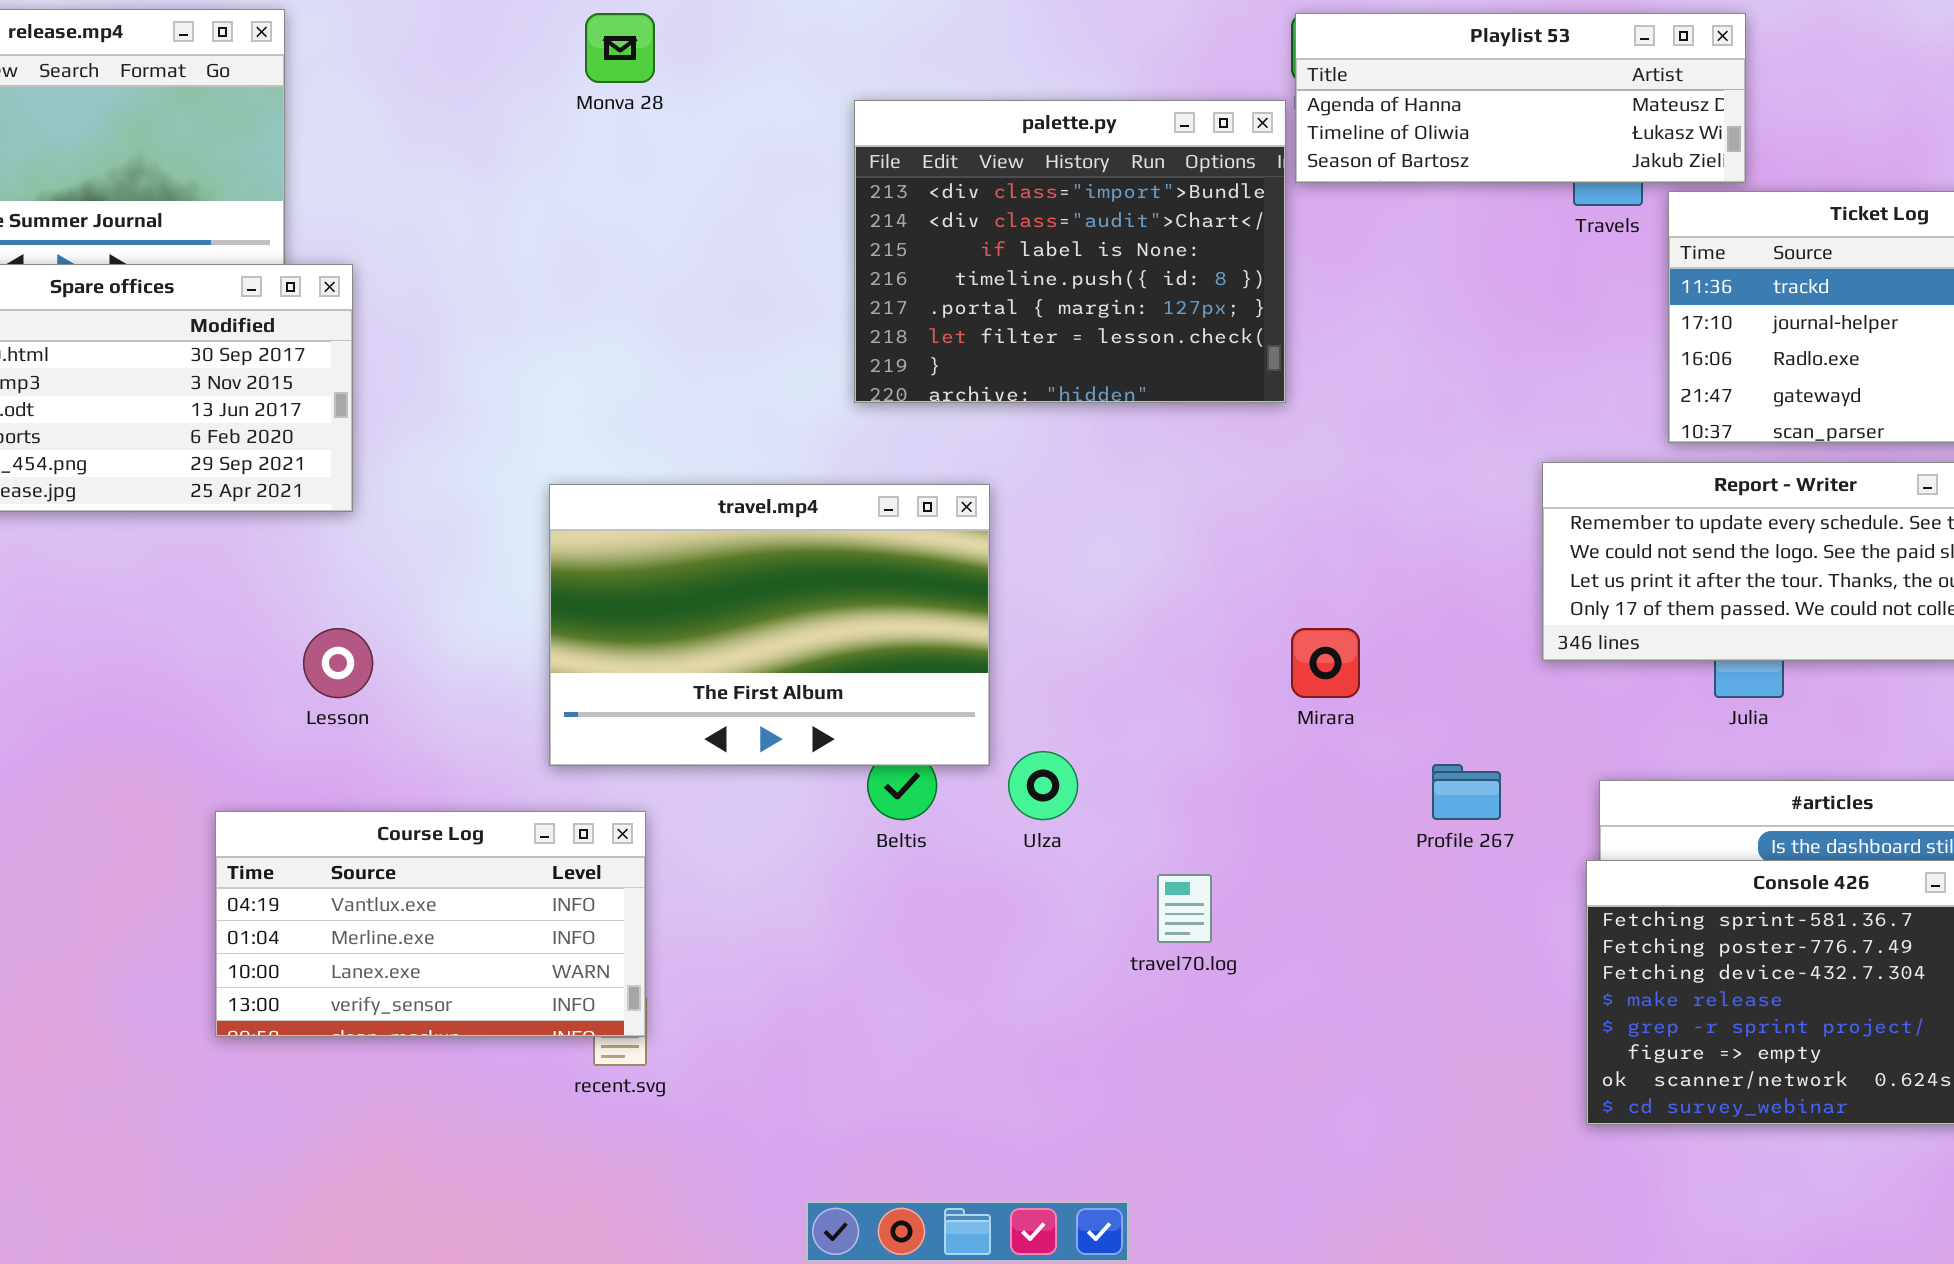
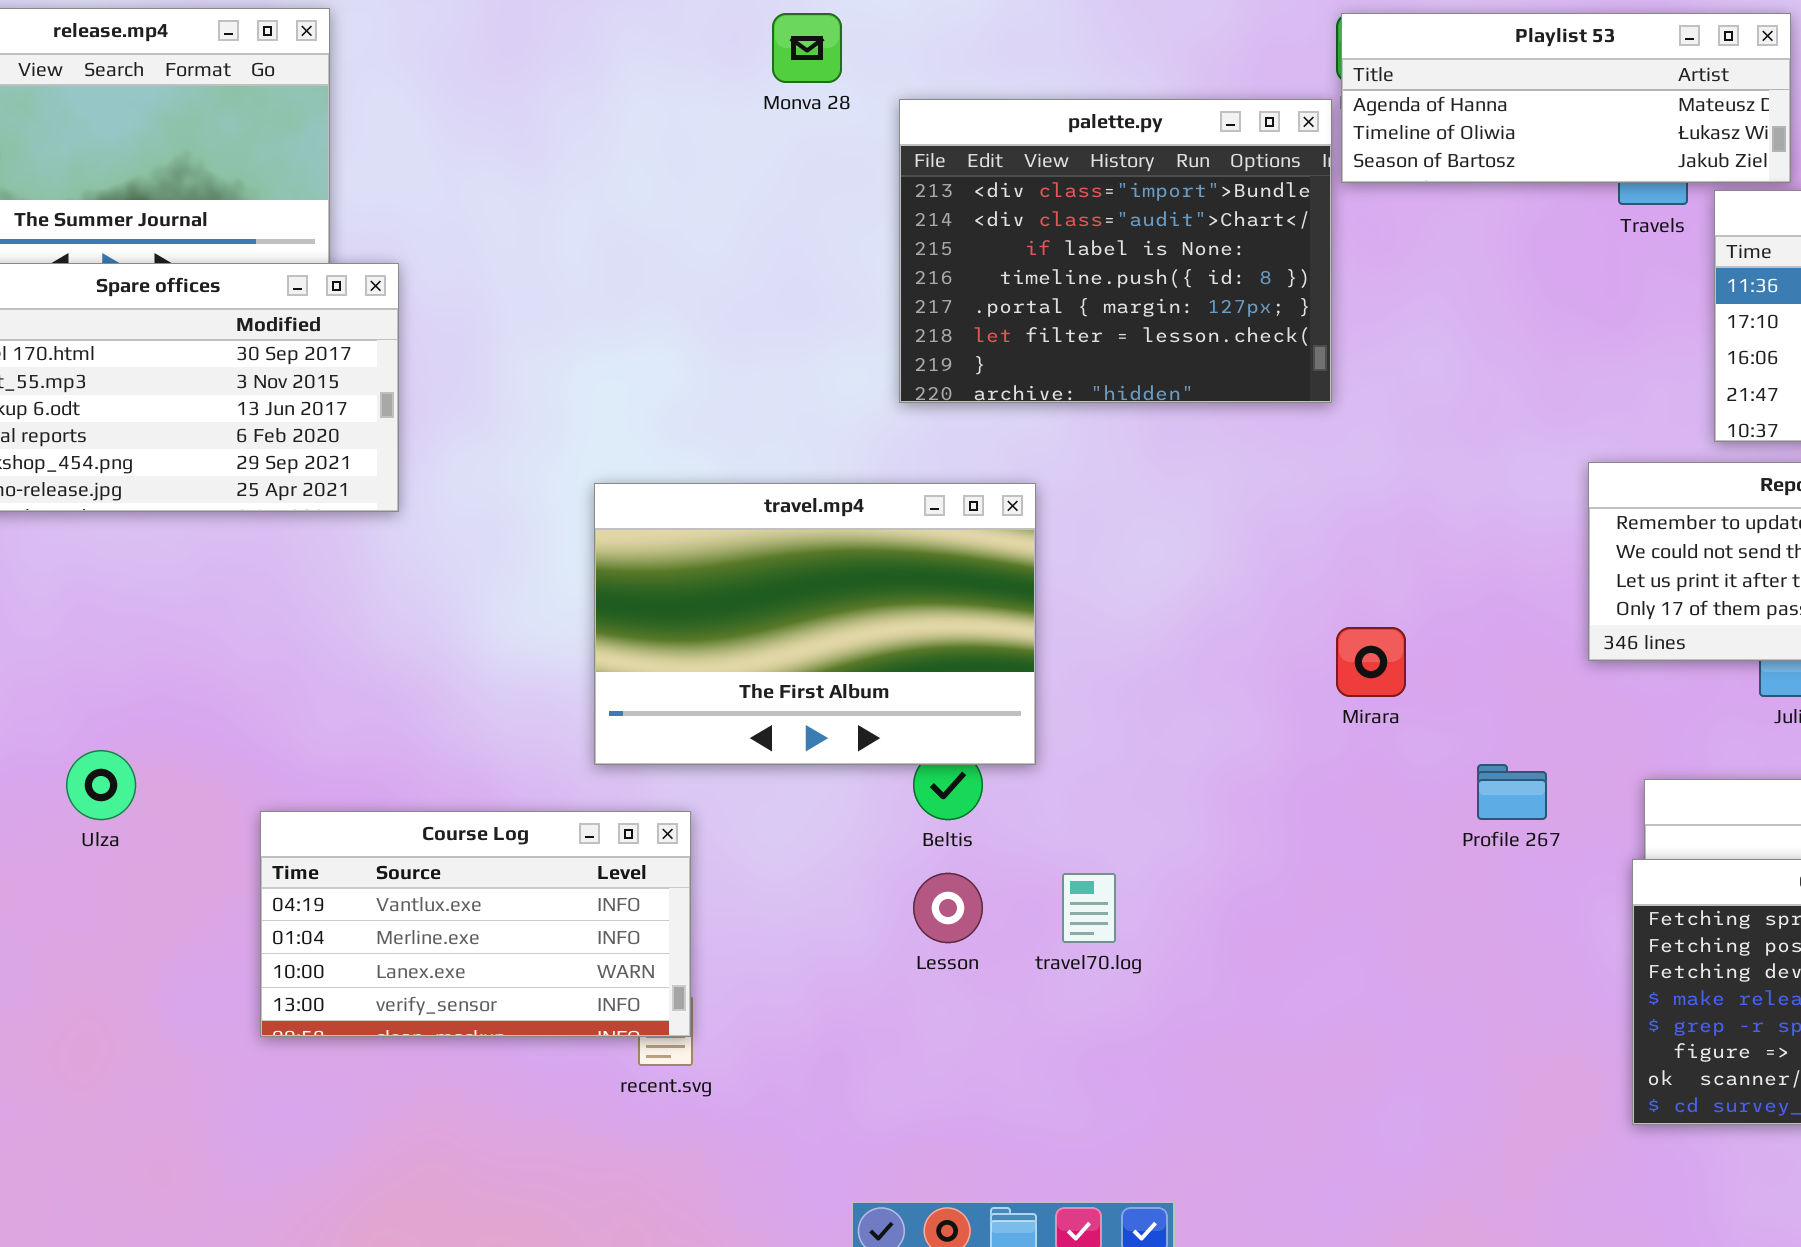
Monva 28: [585,13,655,83] -> [772,13,842,83], moved
Lesson: [303,628,373,698] -> [913,873,983,943], moved
Ulza: [1008,751,1078,820] -> [66,750,136,820], moved
travel70.log: [1157,874,1212,943] -> [1062,873,1116,943], moved

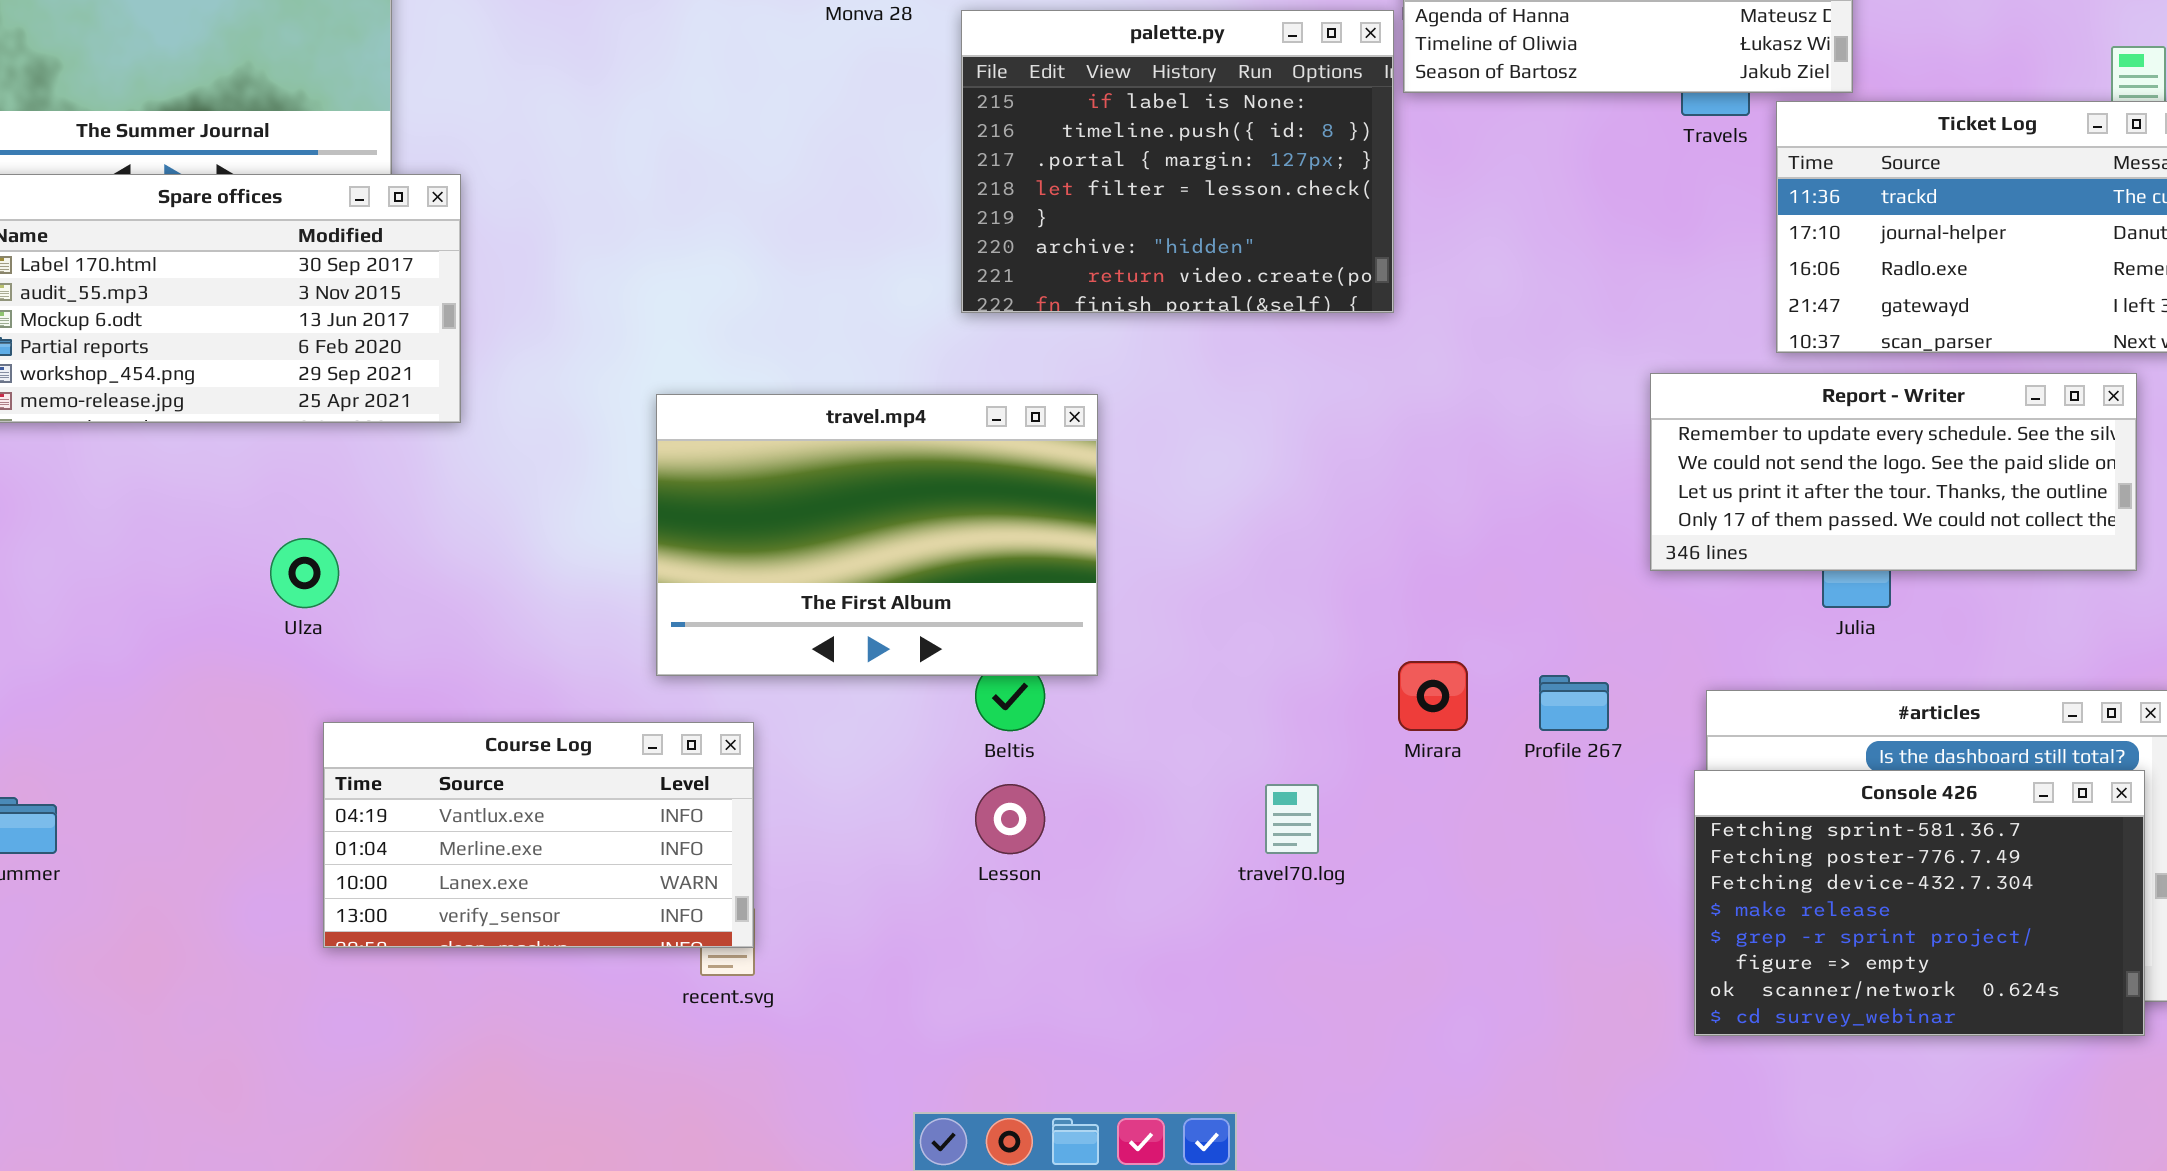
palette.py: [899,99,1332,403] -> [961,10,1394,313], scrolled down 2 rows
Mirara: [1336,627,1406,697] -> [1398,661,1468,731], moved
Ulza: [66,750,136,820] -> [270,538,339,608], moved
travel70.log: [1062,873,1116,943] -> [1265,784,1319,854], moved

